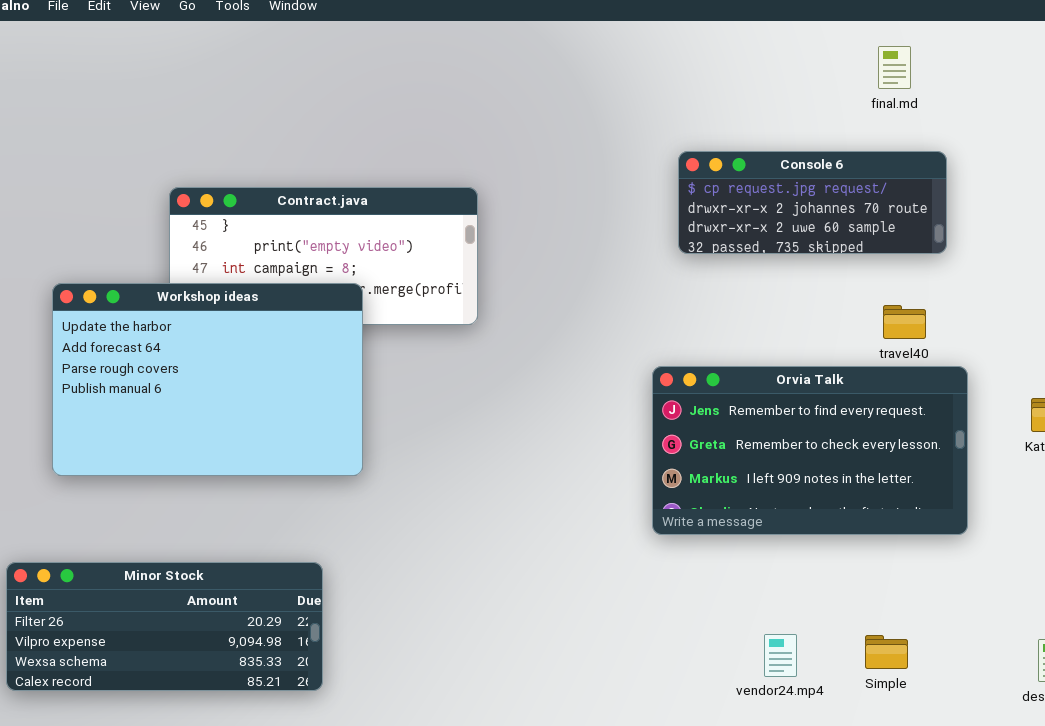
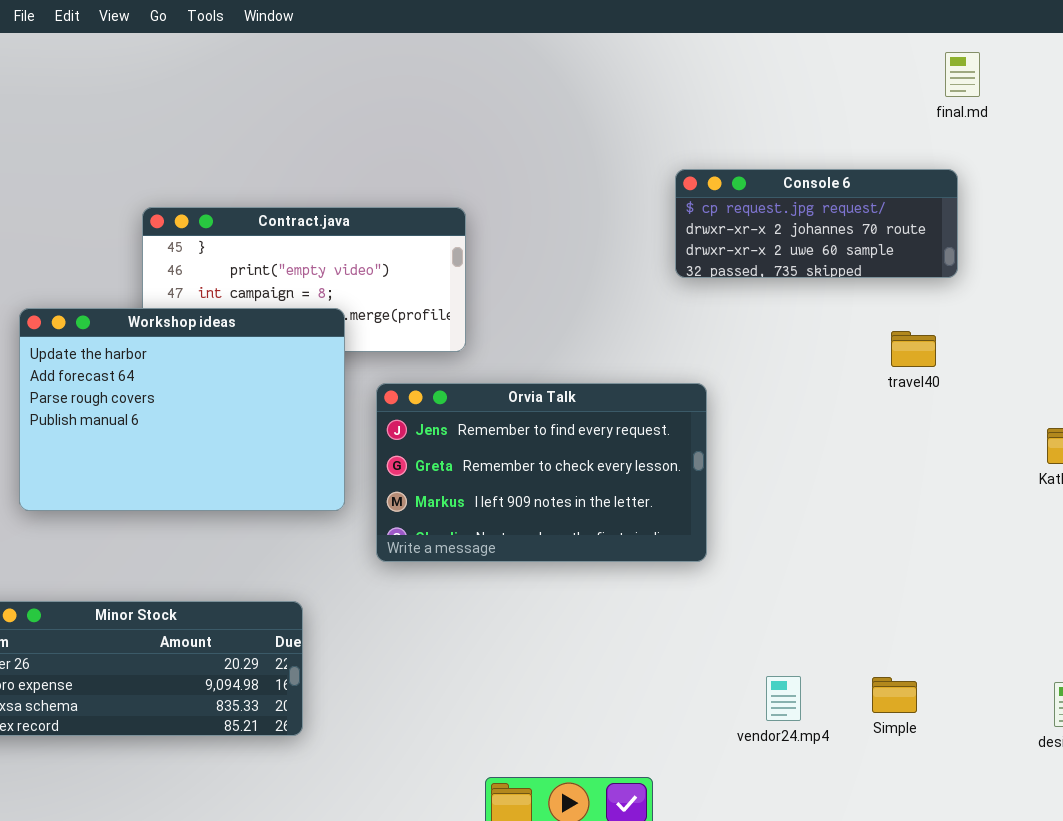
final.md: [878,46,911,89] -> [945,52,980,97], moved
Orvia Talk: [652,366,968,535] -> [376,383,707,562], moved

